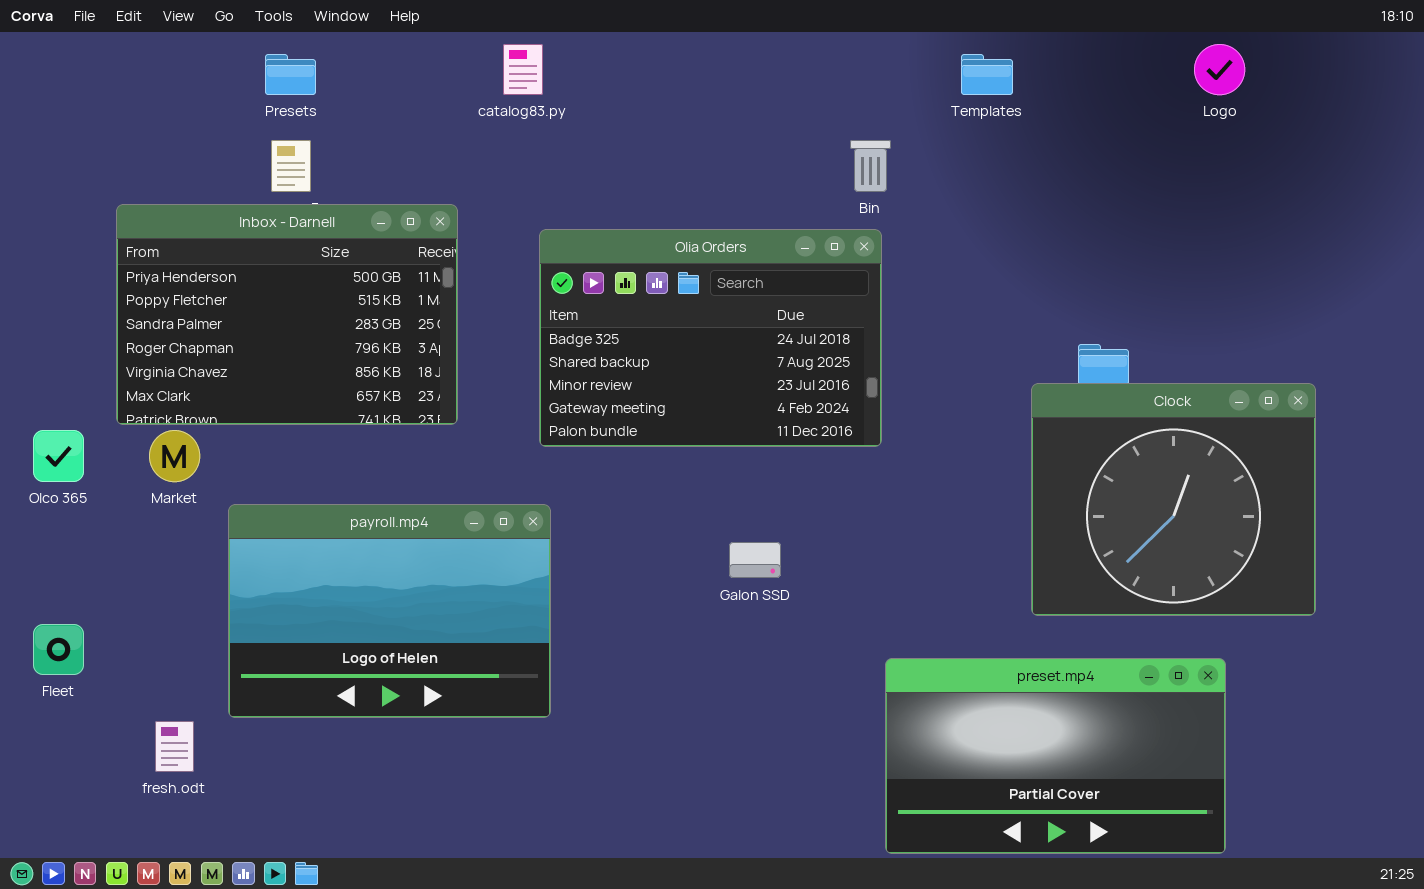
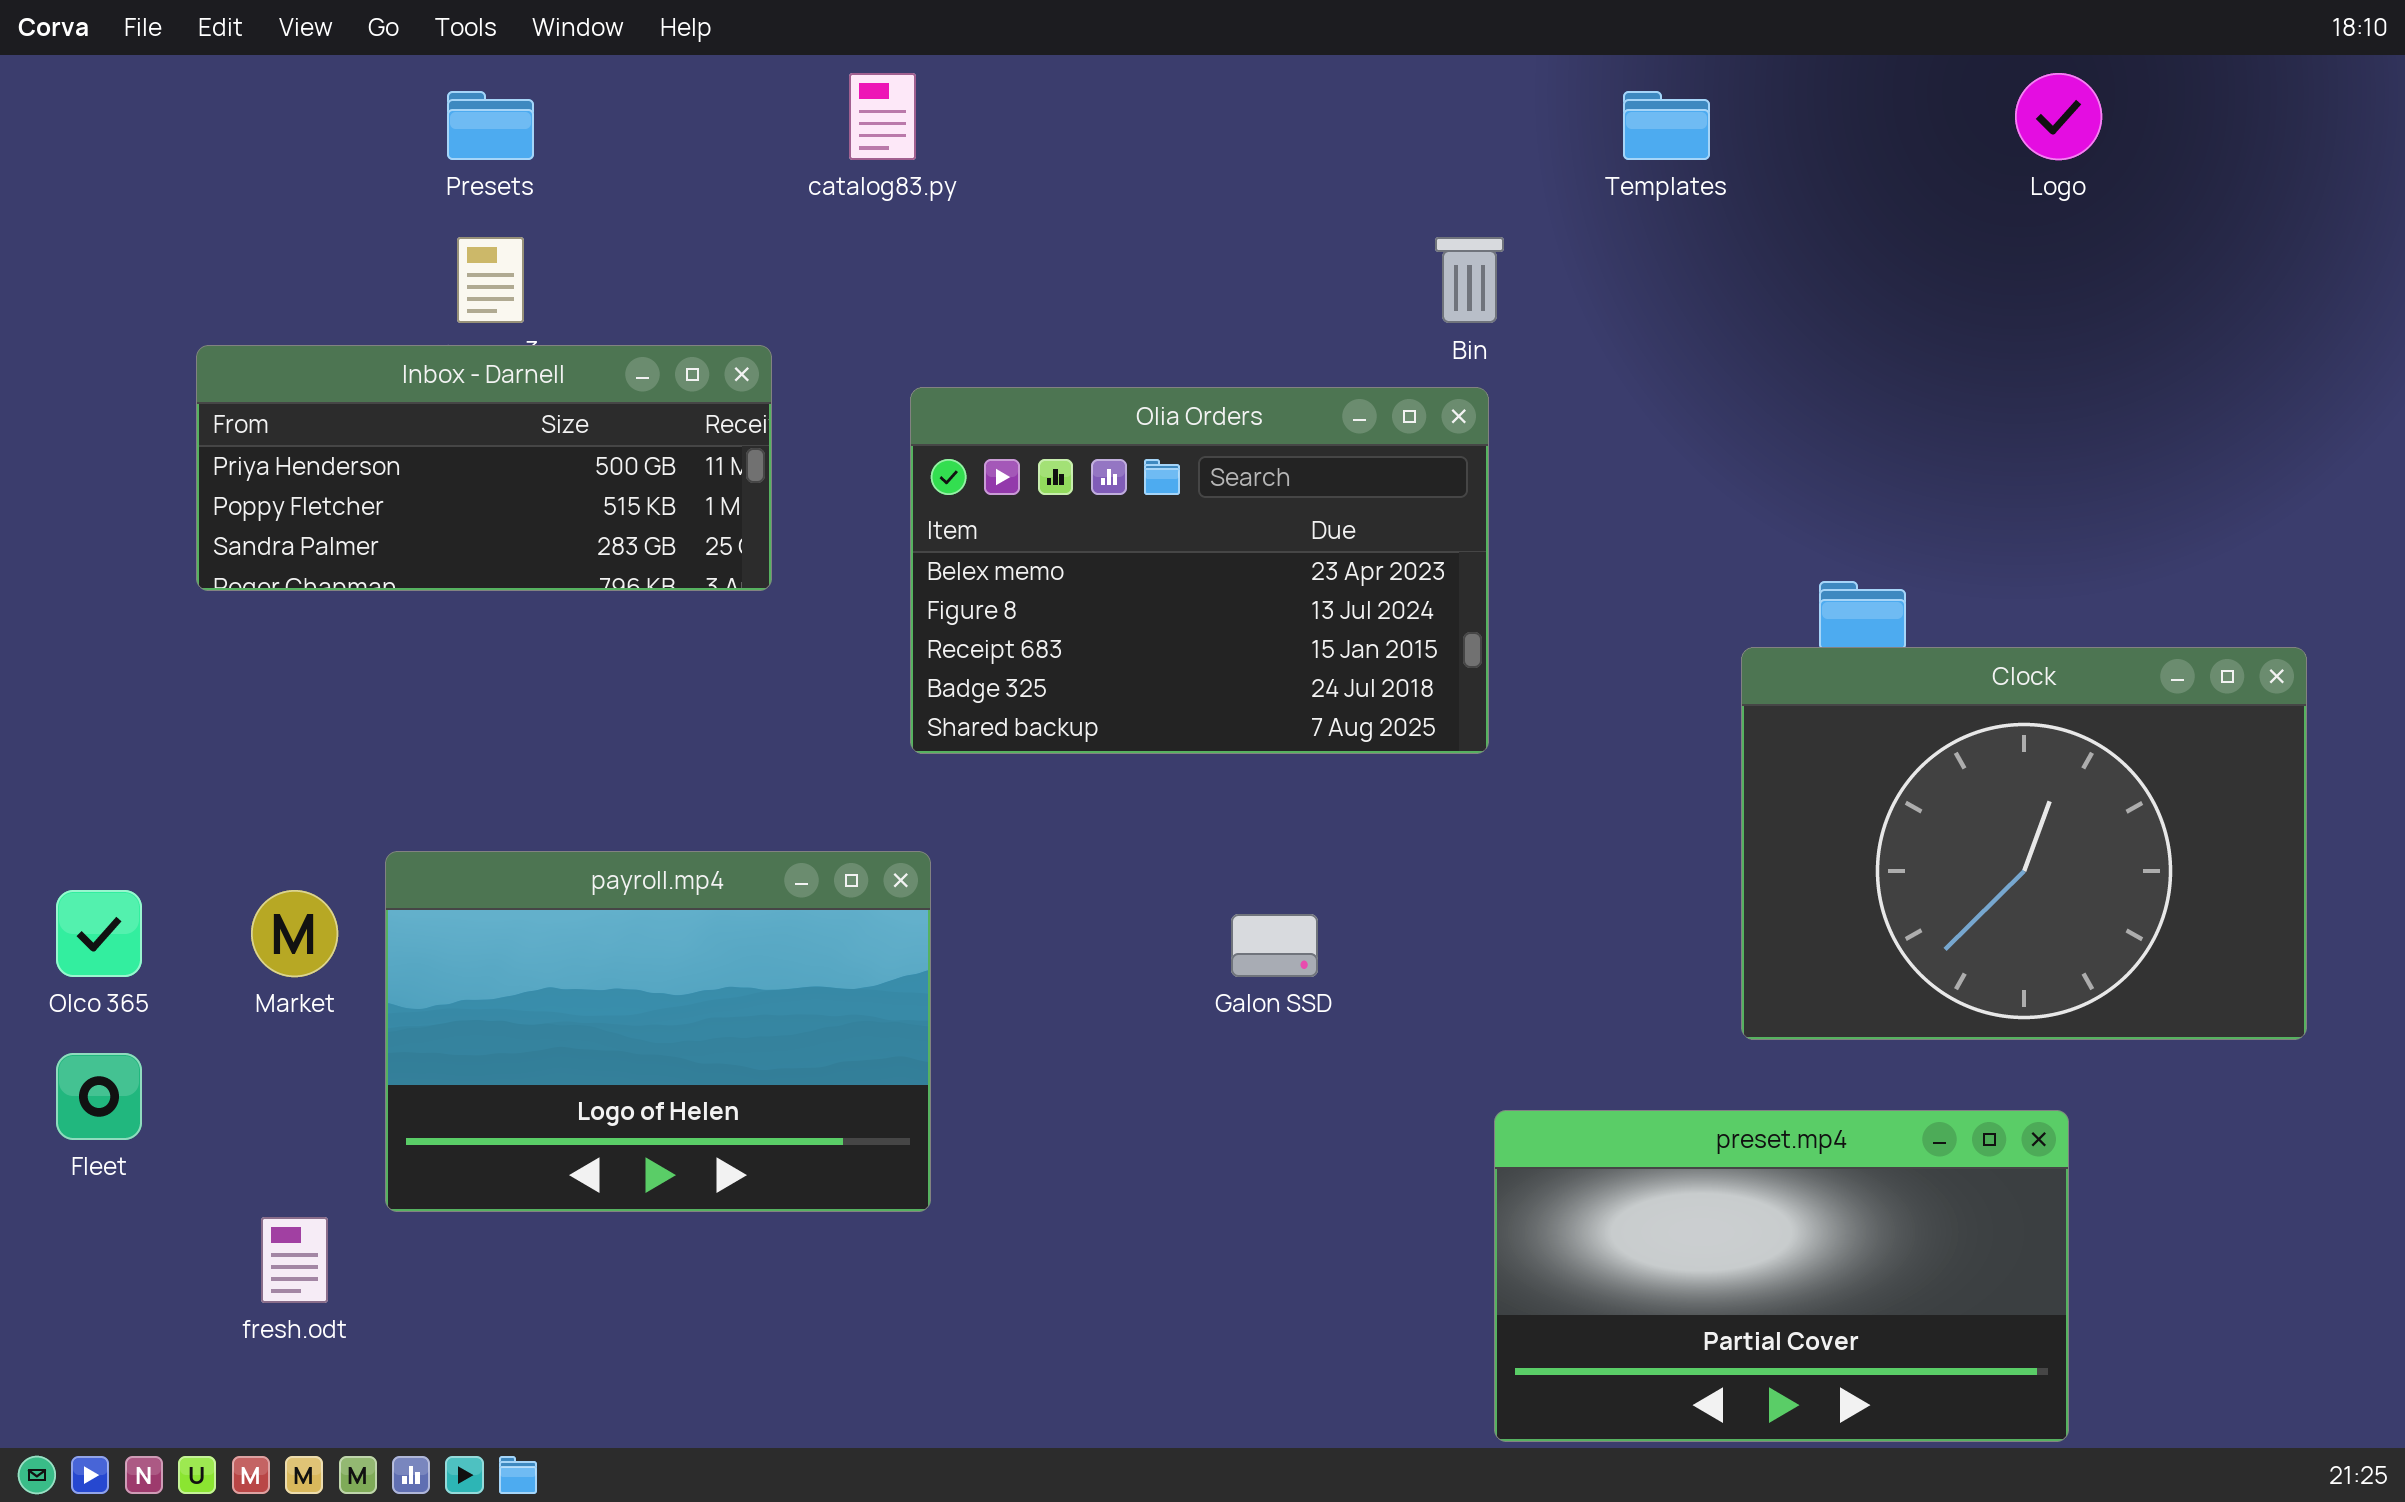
Inbox - Darnell: [116,204,458,425] -> [196,345,772,591], resized
Olia Orders: [539,229,882,447] -> [910,387,1489,754], scrolled up 3 rows
Clock: [1031,383,1316,616] -> [1741,647,2307,1040], resized
Olco 365: [33,430,84,482] -> [56,890,142,977], moved
Market: [149,430,200,482] -> [251,890,338,977], moved

